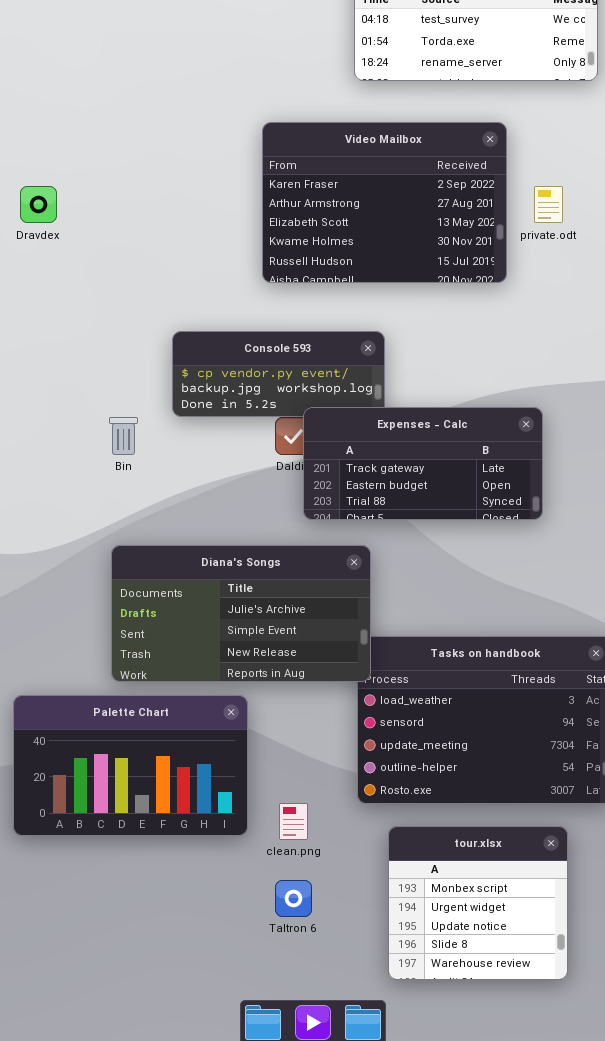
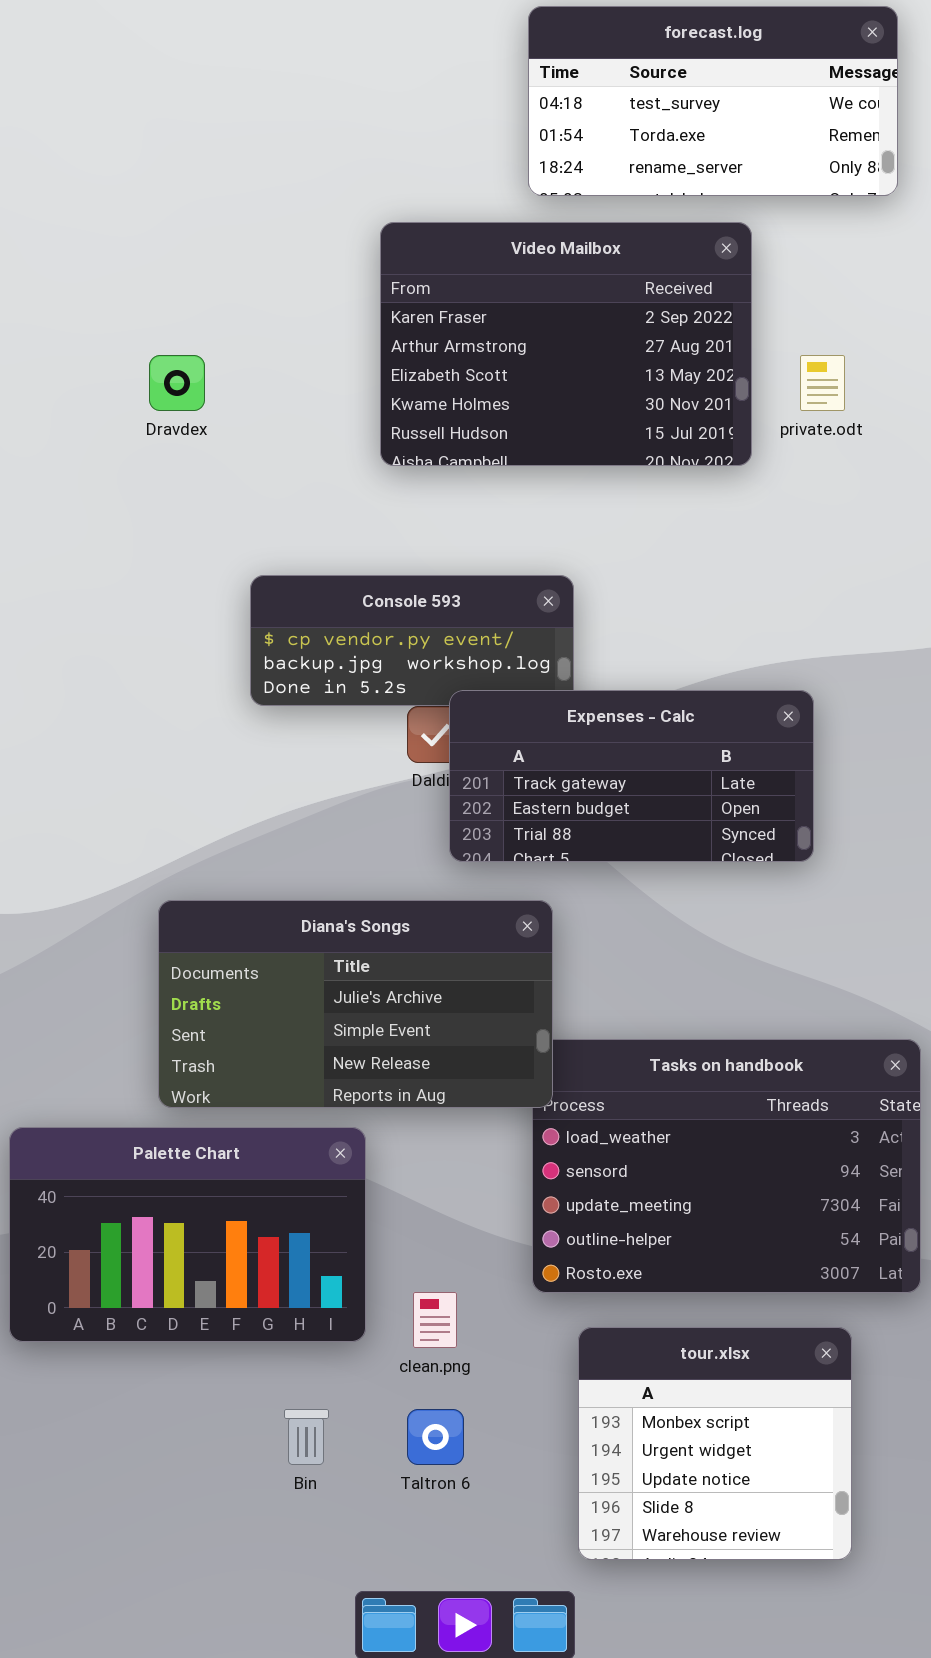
Video Mailbox: [262,122,507,283] -> [380,222,752,466], moved
Dravdex: [20,186,57,223] -> [149,355,205,411], moved
Bin: [109,417,138,455] -> [284,1409,329,1465], moved

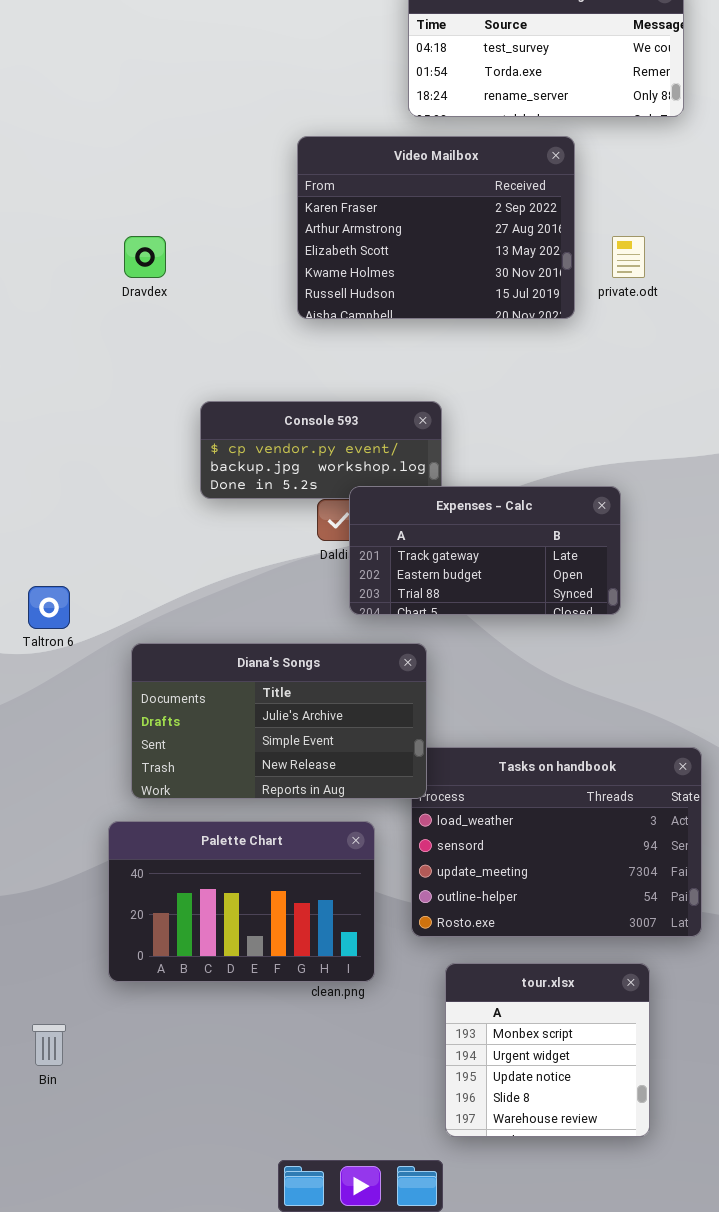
Palette Chart: [9,1127,366,1342] -> [108,821,375,982], moved
Bin: [284,1409,329,1465] -> [32,1024,66,1066], moved
Taltron 6: [407,1409,464,1465] -> [28,586,70,629], moved

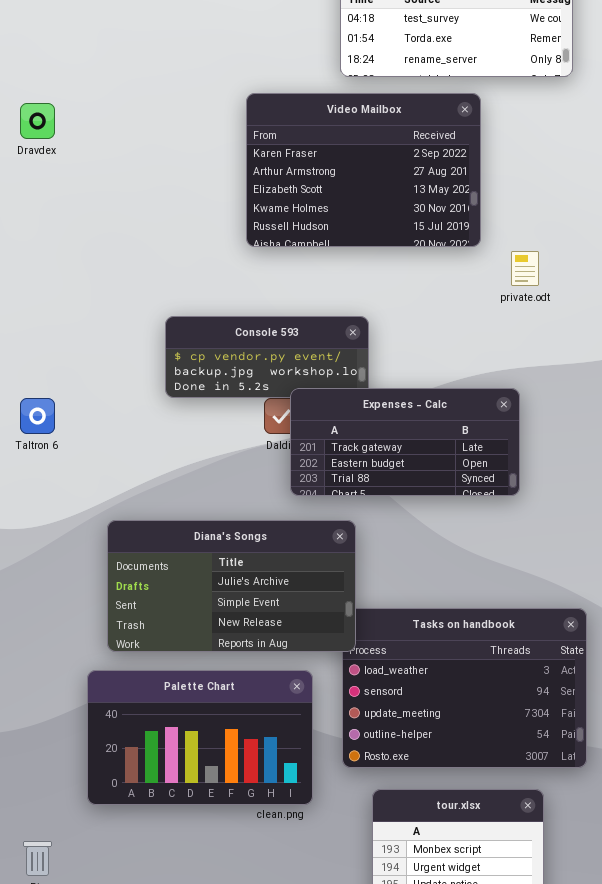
Dravdex: [124,236,166,278] -> [20,103,55,139], moved
private.odt: [612,236,645,278] -> [511,251,539,286], moved
Taltron 6: [28,586,70,629] -> [20,398,55,434], moved

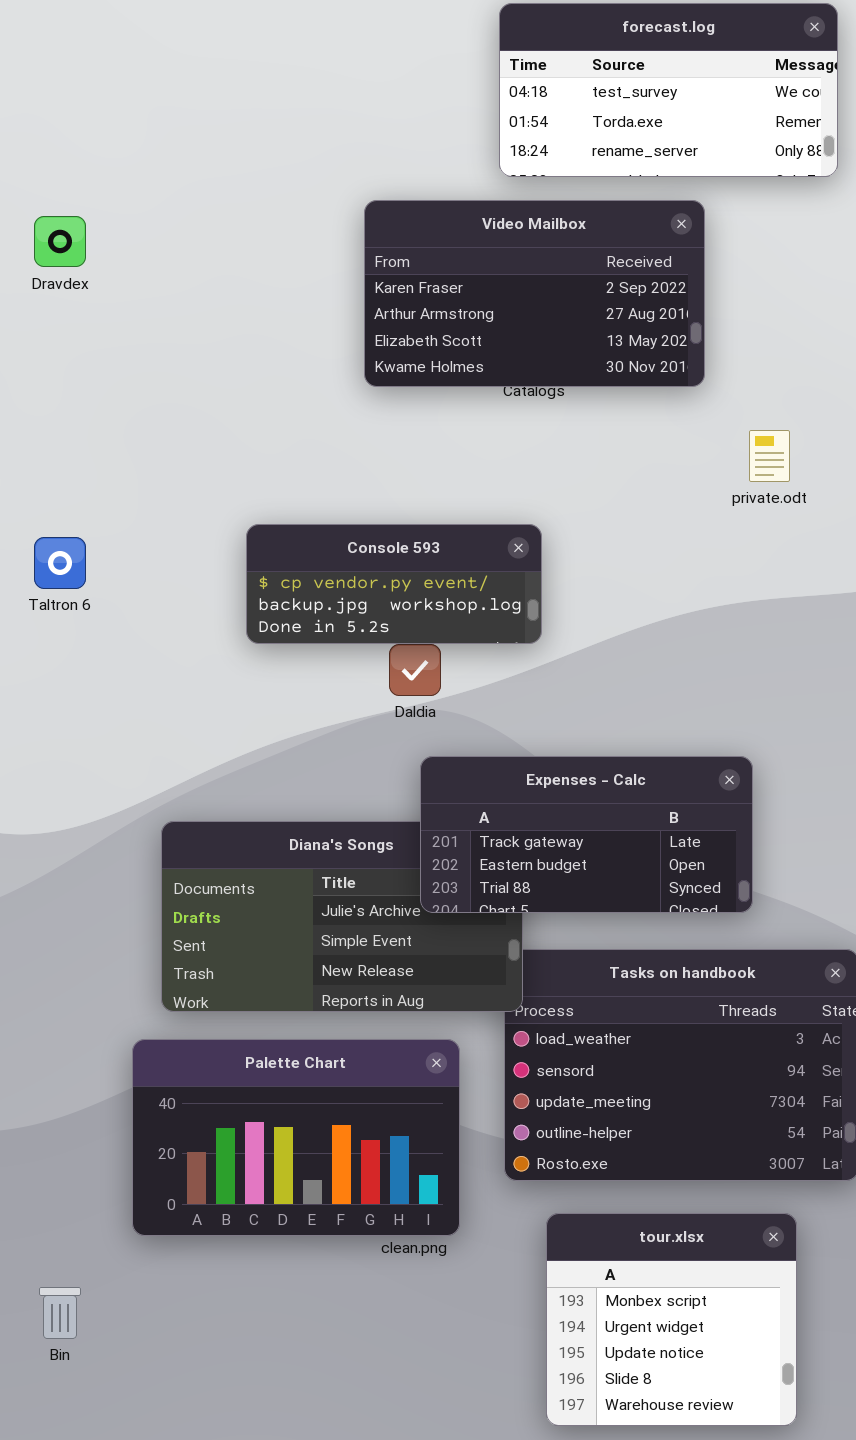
Video Mailbox: [246,93,481,247] -> [364,200,705,387], resized
Expenses - Calc: [290,388,520,496] -> [420,756,753,913], moved
Taltron 6: [20,398,55,434] -> [34,537,86,589], moved

